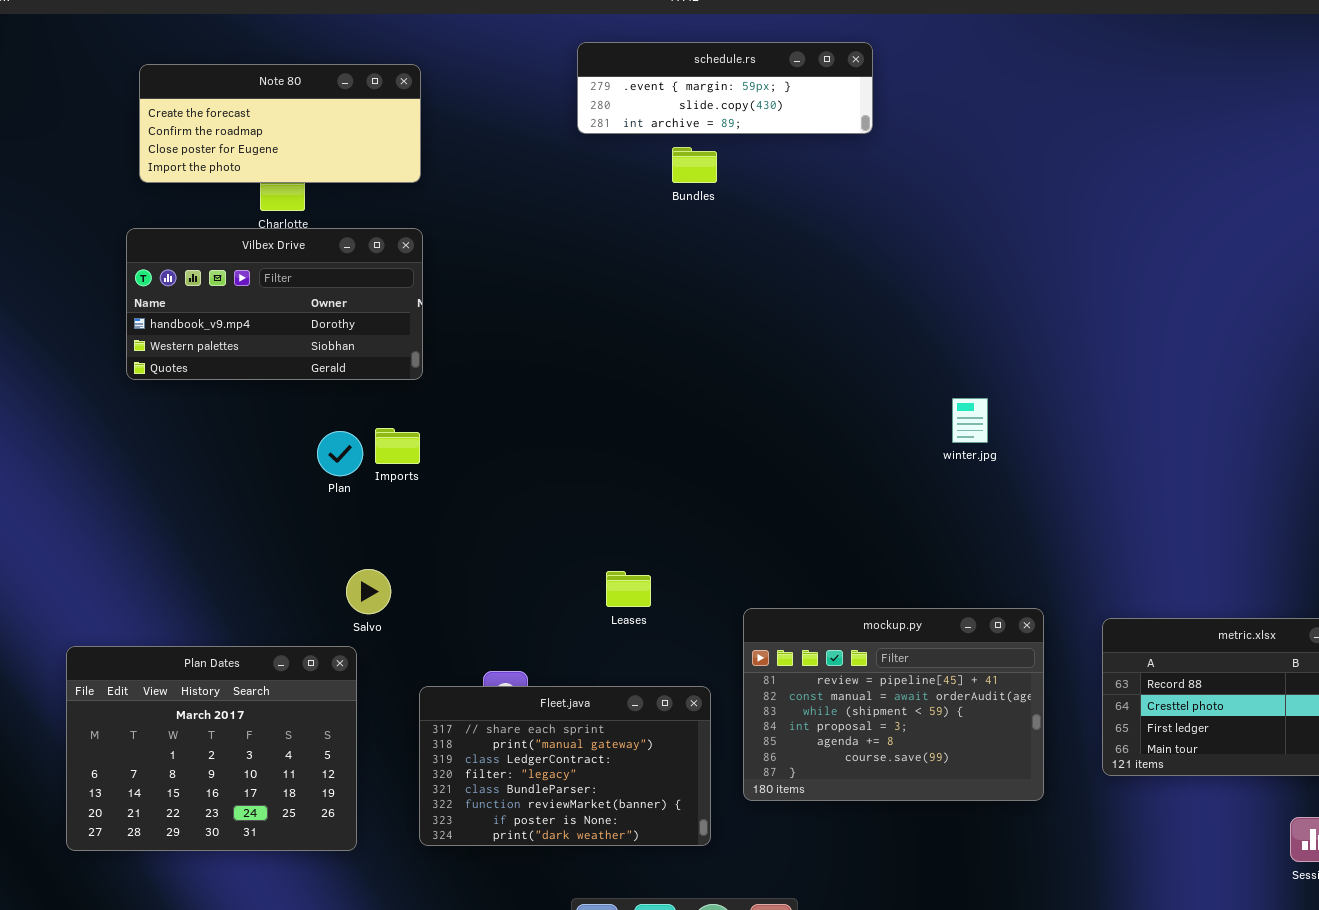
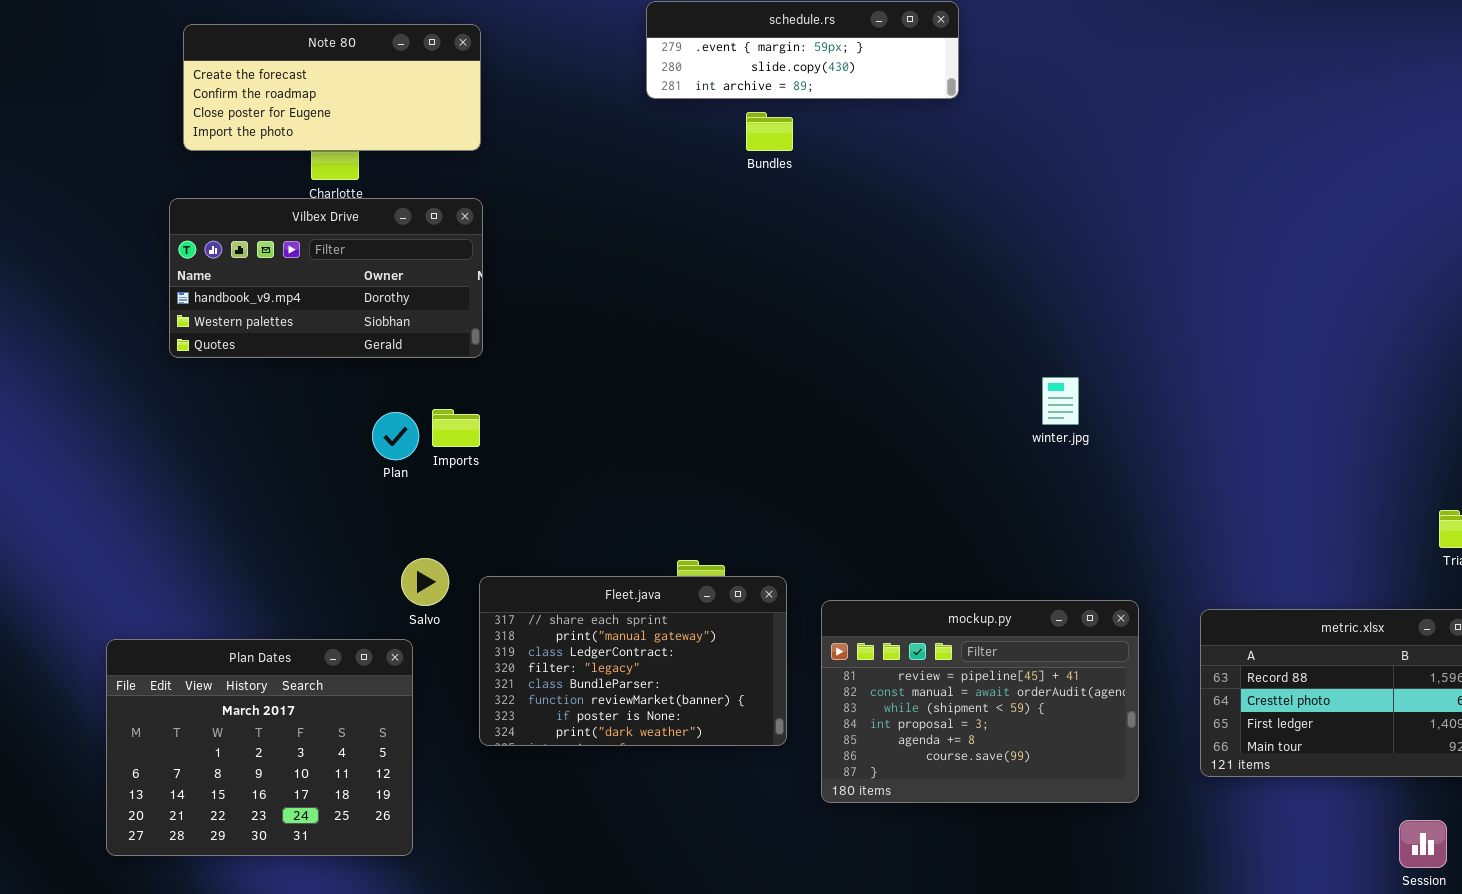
Fleet.java: [419,686,711,846] -> [479,576,787,746], moved

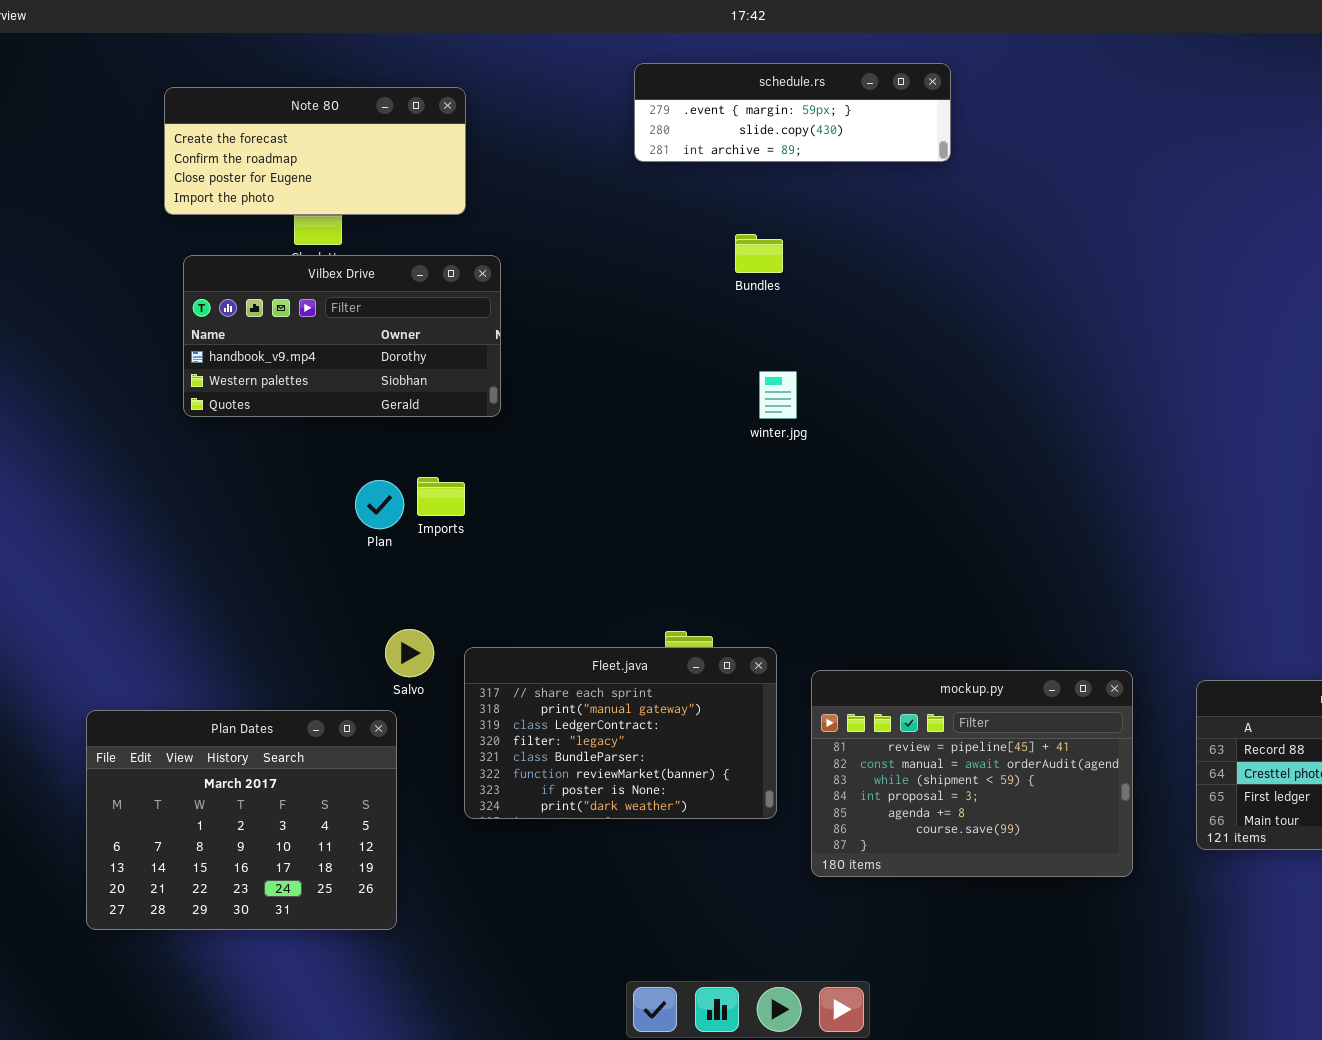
Bundles: [746,112,793,151] -> [735,234,783,273], moved
Vilbex Drive: [169,198,483,358] -> [183,255,501,417], moved
winter.jpg: [1042,377,1079,425] -> [759,371,797,419], moved

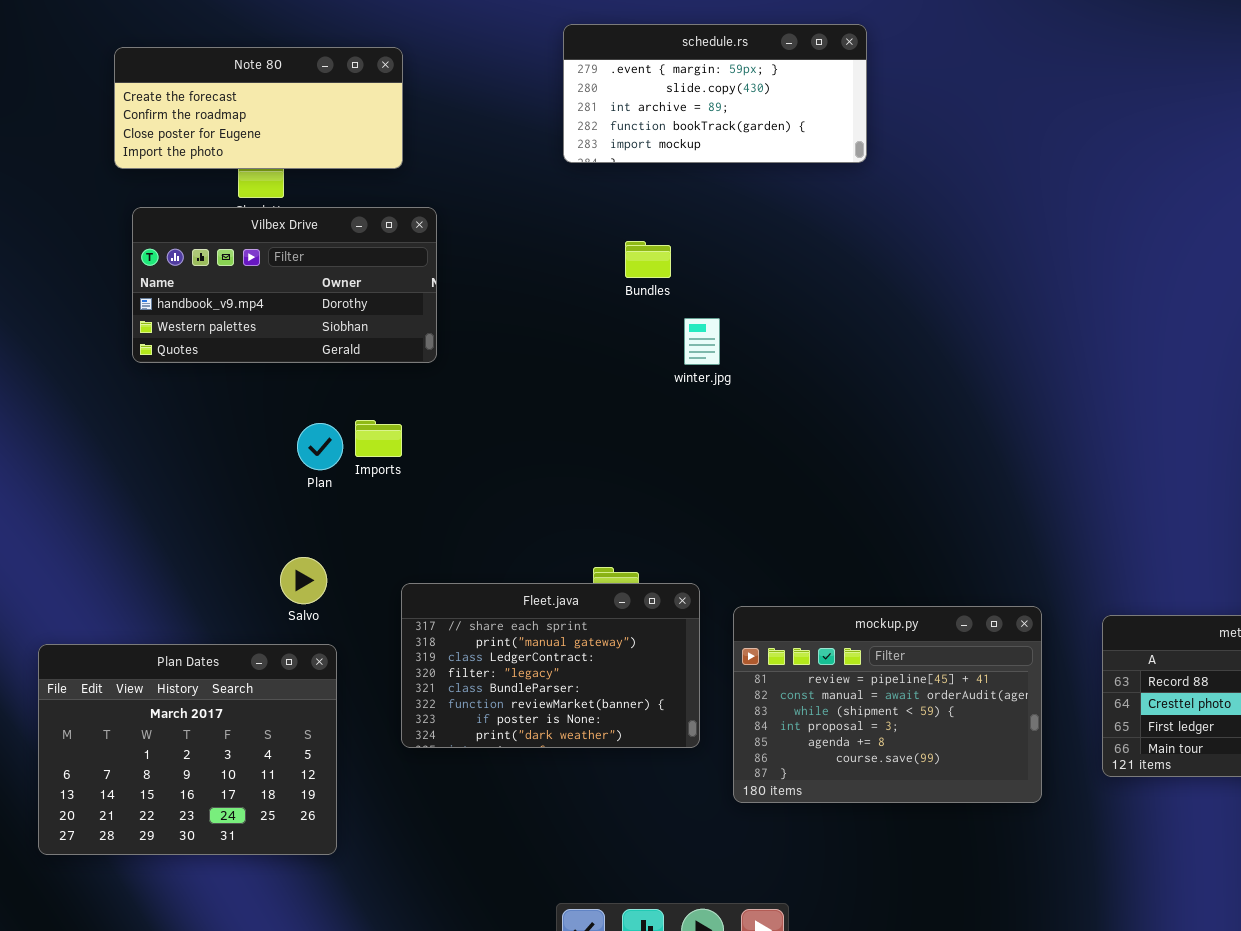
schedule.rs: [634,63,951,162] -> [563,24,867,163], resized
Bundles: [735,234,783,273] -> [625,241,671,278], moved
Salvo: [385,629,434,677] -> [280,557,327,604], moved

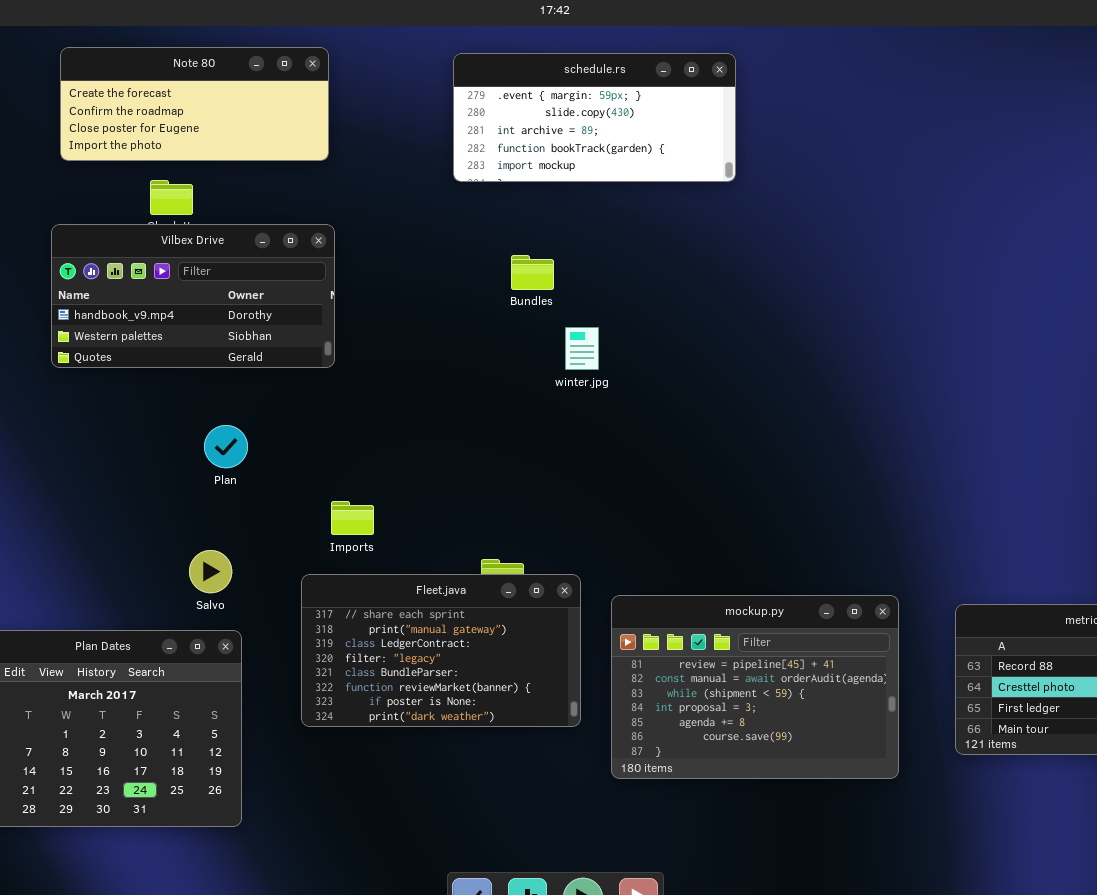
Note 80: [114,47,403,169] -> [60,47,329,161], moved
Imports: [355,420,402,457] -> [331,501,374,535], moved

